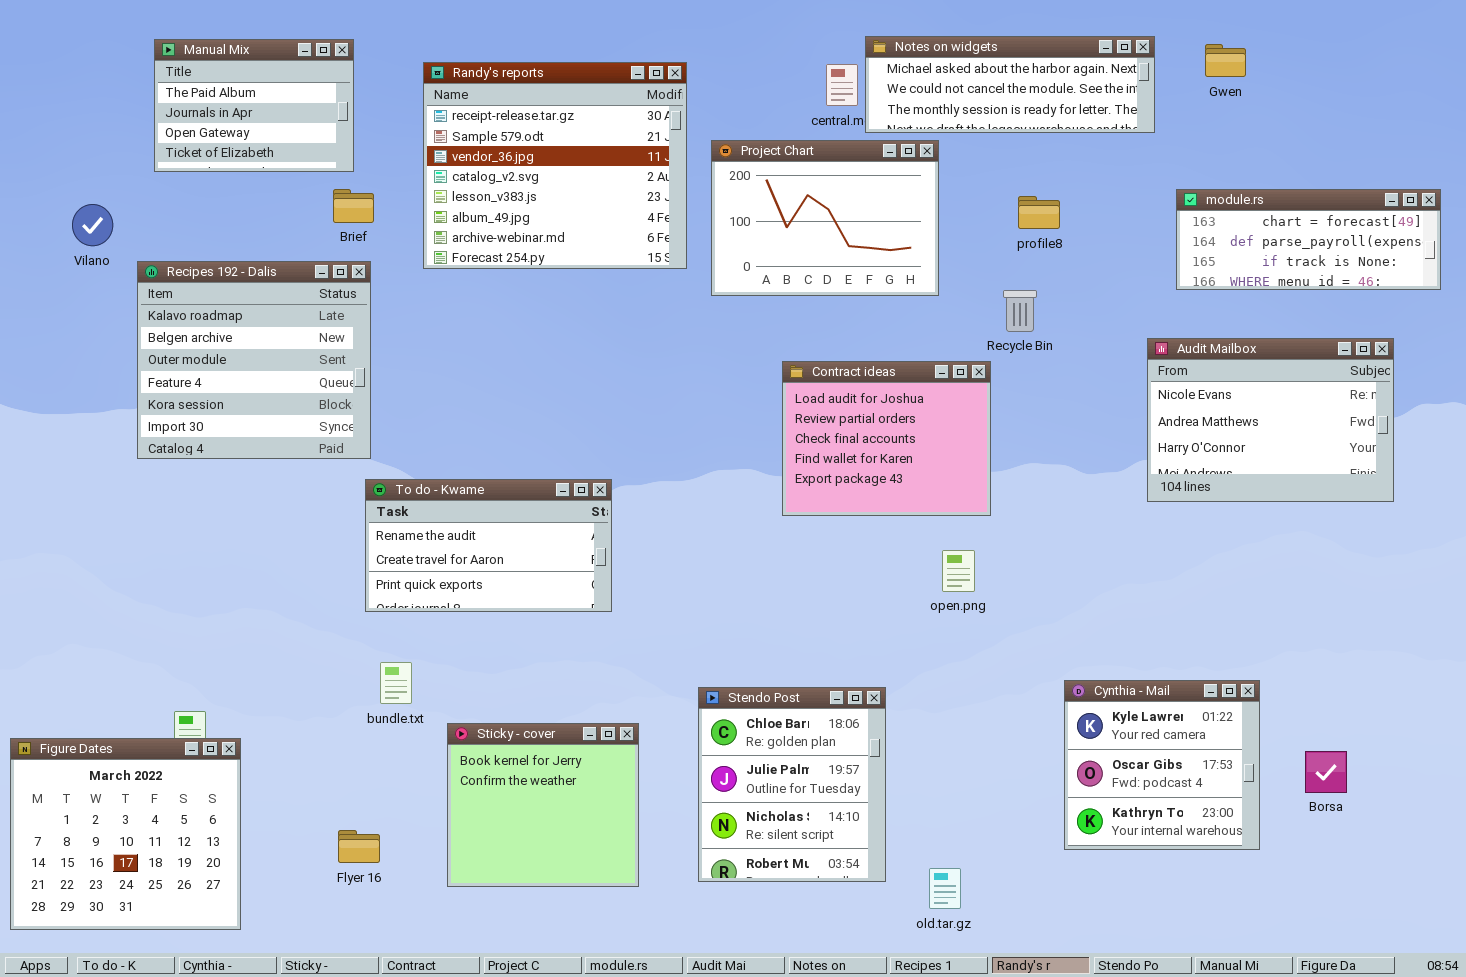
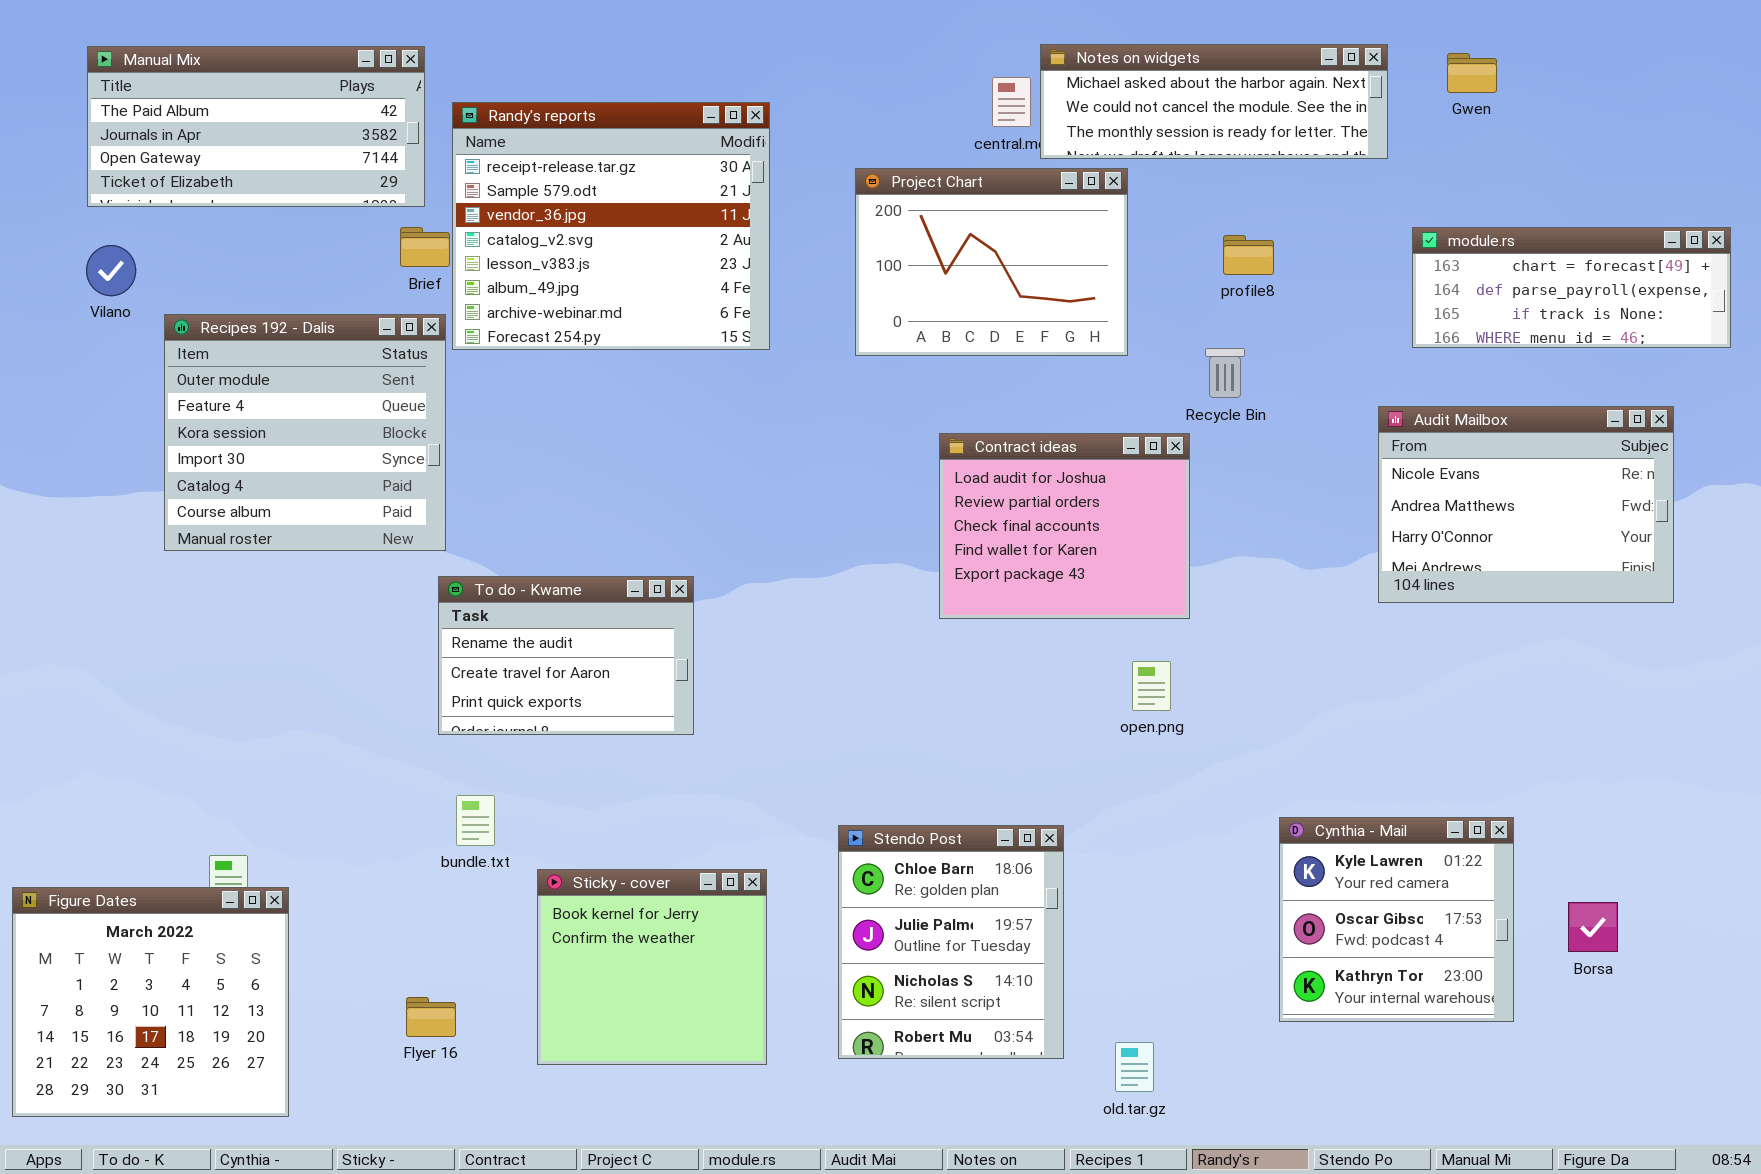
Manual Mix: [154,39,354,172] -> [87,46,425,207], resized
Randy's reports: [423,62,687,269] -> [452,102,770,350], moved
Recipes 192 - Dalis: [137,261,371,459] -> [164,314,446,551], scrolled down 2 rows
To do - Kwame: [365,479,612,612] -> [438,576,694,735], resized

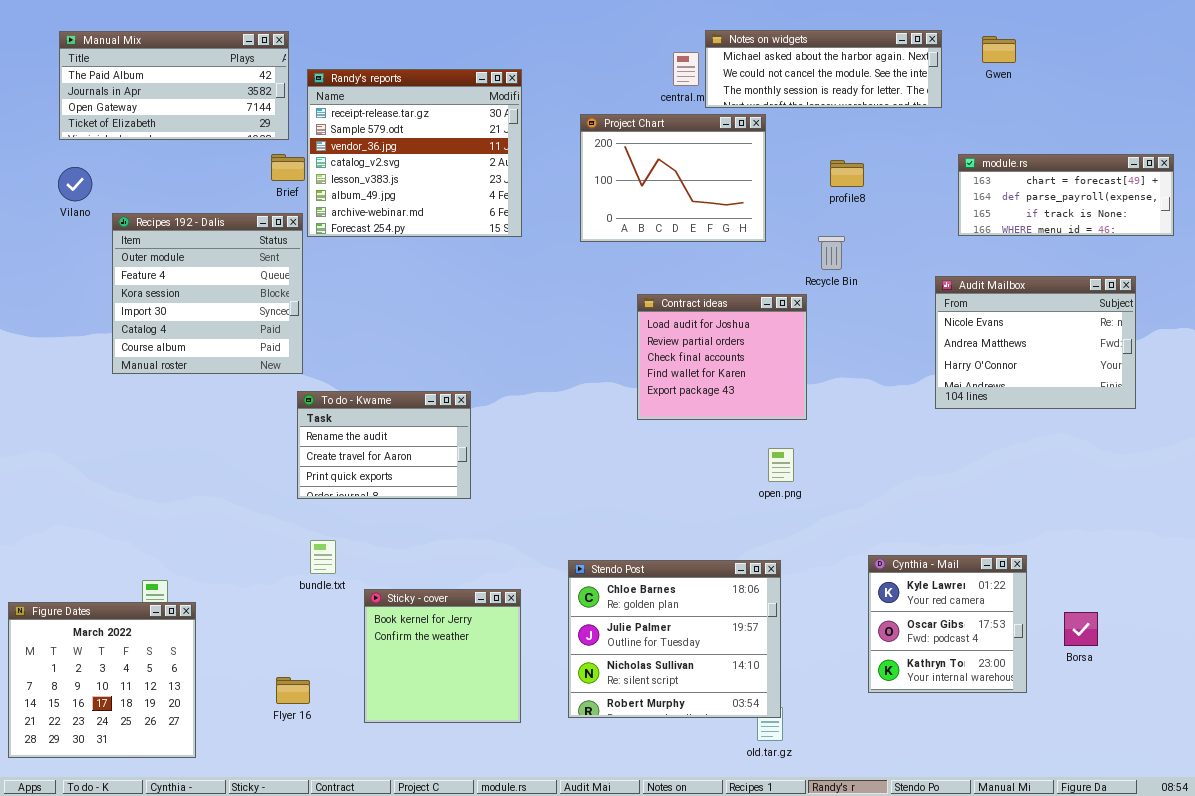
Stendo Post: [838,825,1064,1059] -> [568,560,781,718], resized

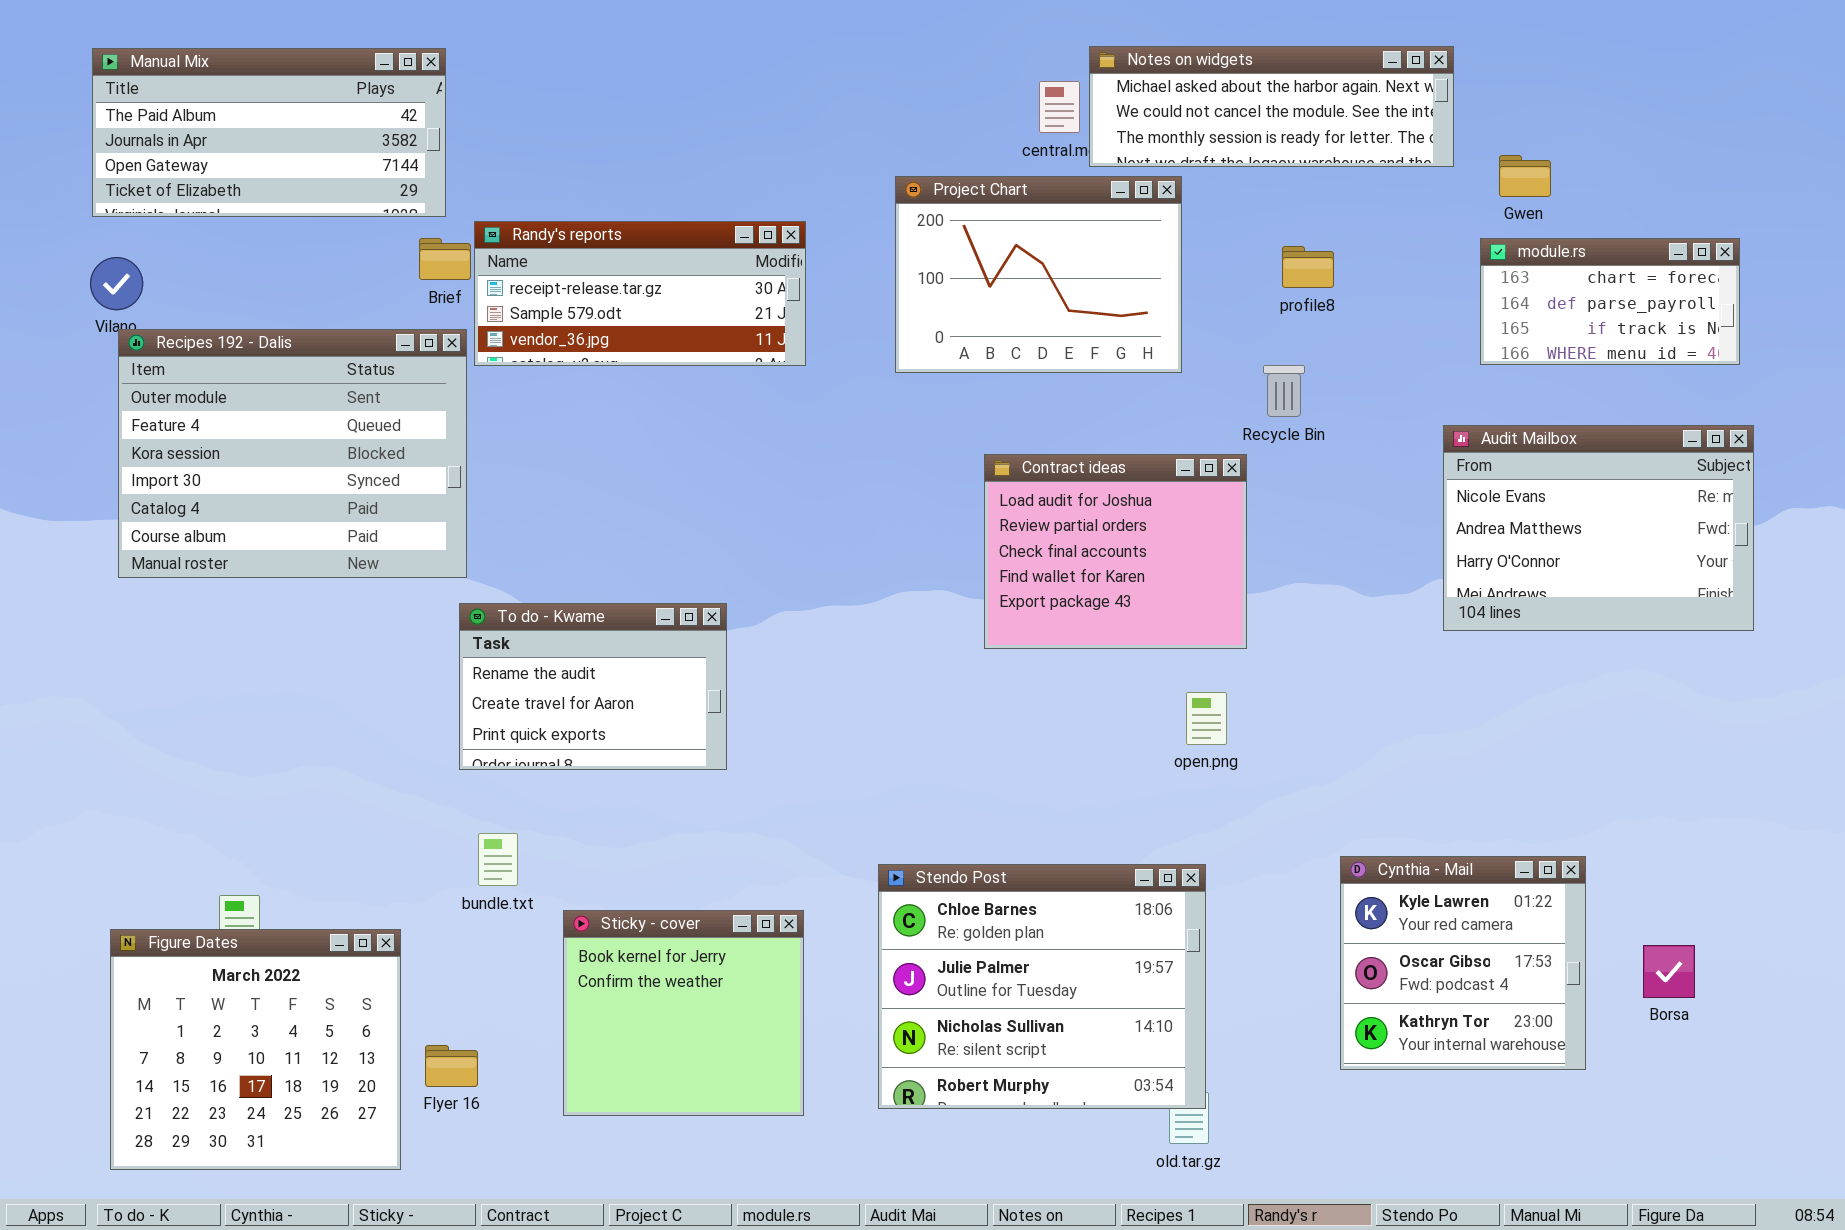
Gwen: [982,36,1016,63] -> [1499,155,1551,197], moved
Randy's reports: [307,69,522,237] -> [474,221,806,366], resized
module.rs: [958,154,1174,236] -> [1480,238,1740,365], resized
Recipes 192 - Dalis: [112,213,303,374] -> [118,329,467,578], resized
Figure Dates: [8,602,196,758] -> [110,929,401,1170], moved

